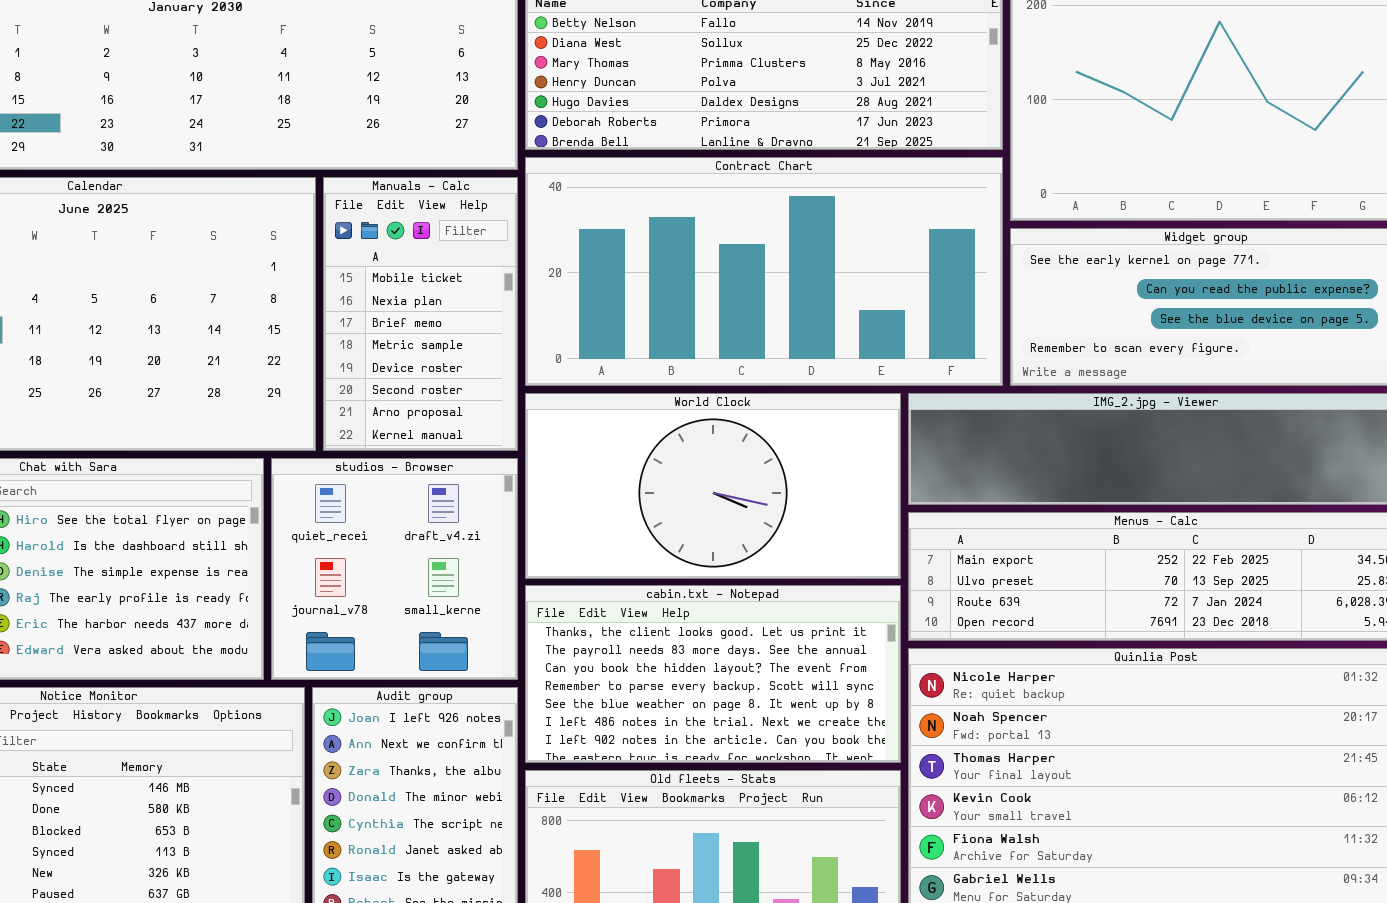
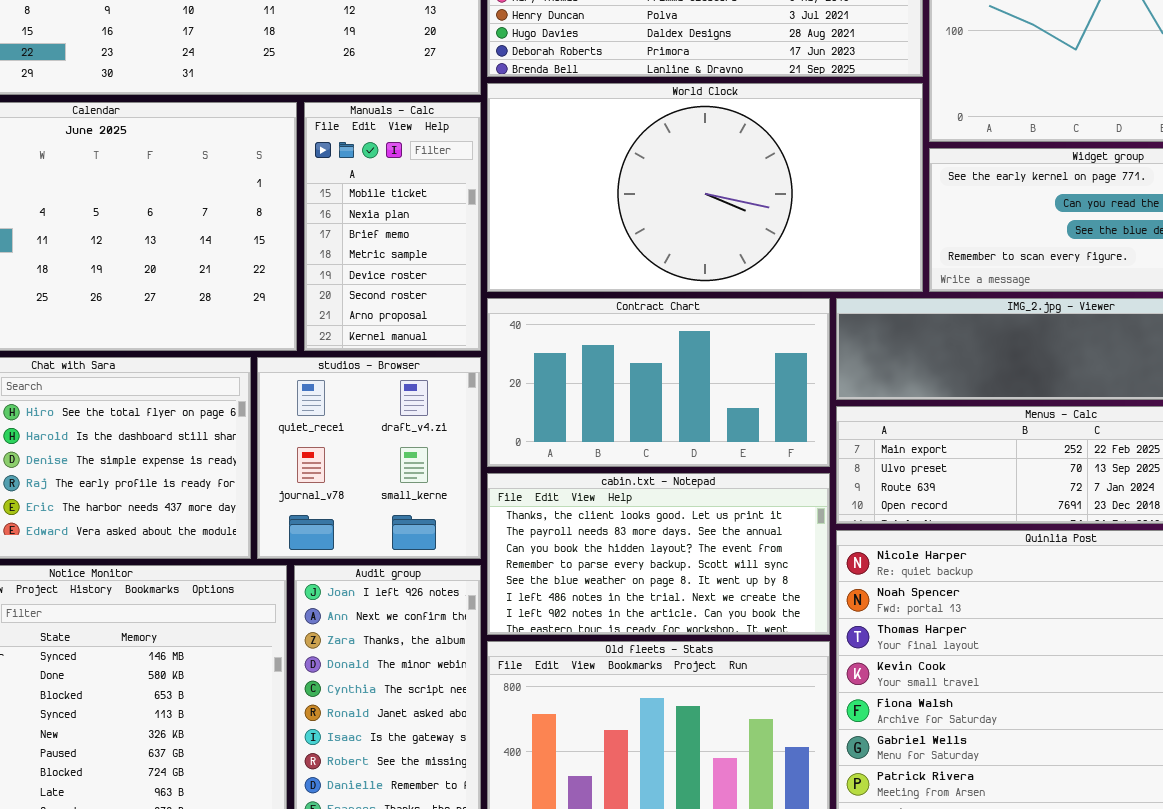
Contract Chart: [525,157,1003,386] -> [487,298,830,467], moved, resized
World Clock: [525,393,901,579] -> [487,83,923,292], moved, resized

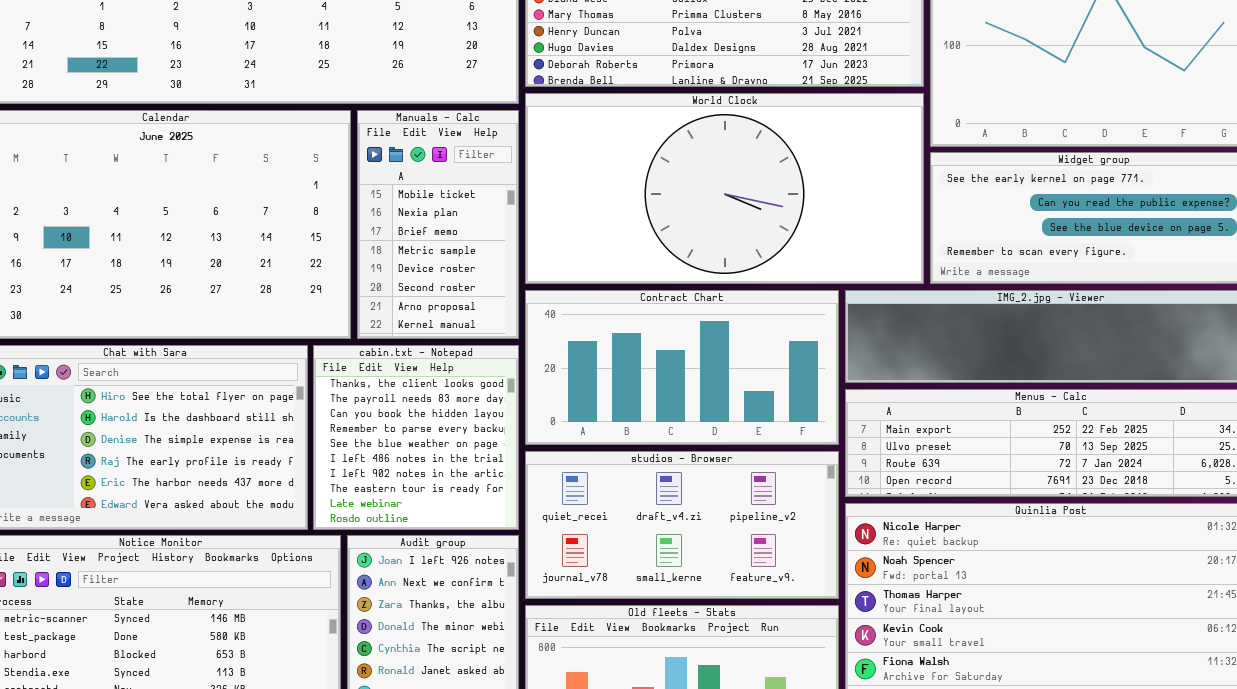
studios - Browser: [257,357,481,559] -> [525,451,839,599], moved, resized
cabin.txt - Notepad: [487,473,830,635] -> [313,345,519,530], moved, resized

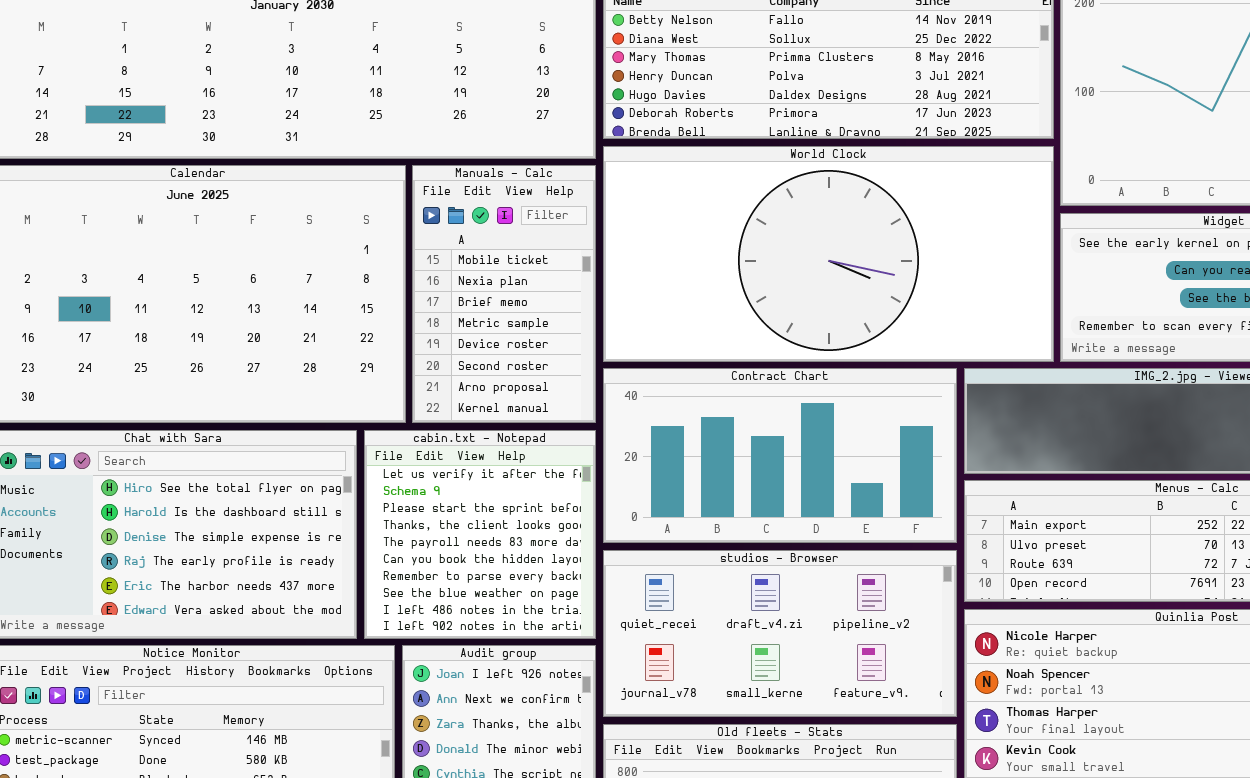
cabin.txt - Notepad: [313,345,519,530] -> [364,430,596,639], scrolled up 3 rows

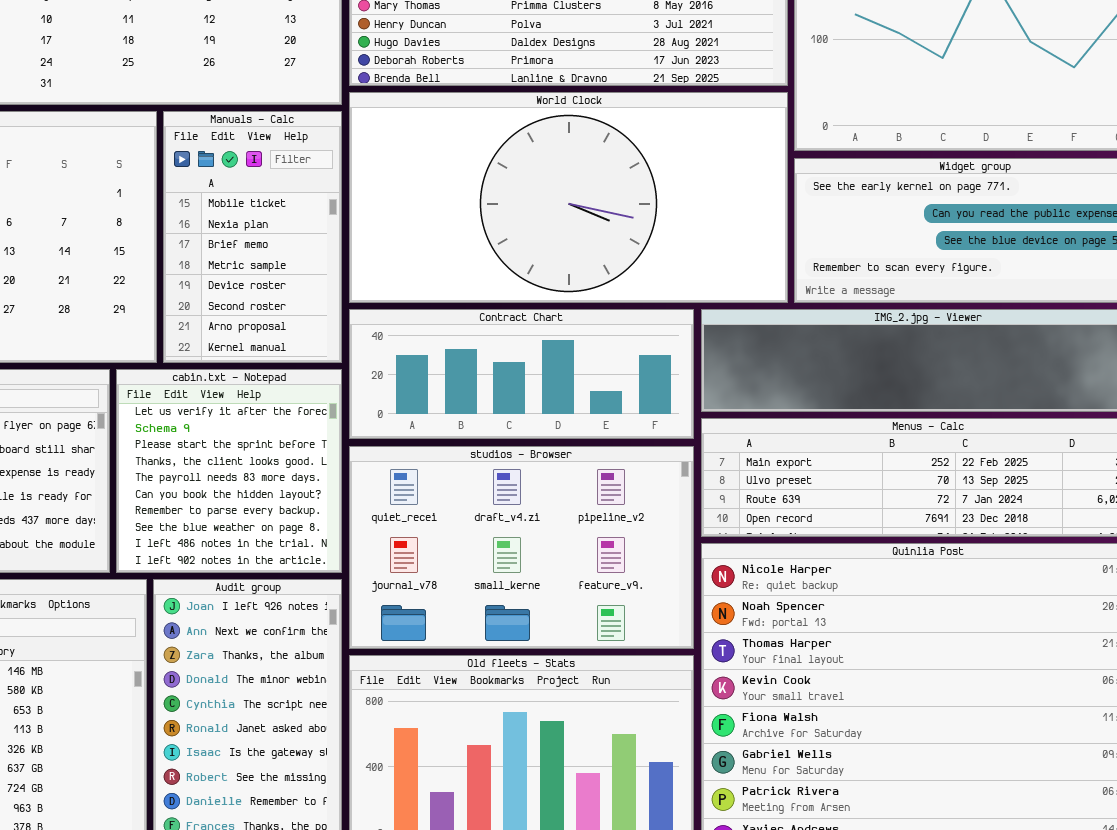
Contract Chart: [603,368,957,543] -> [349,309,694,439], resized
studios - Browser: [603,550,957,717] -> [349,446,694,649], resized

